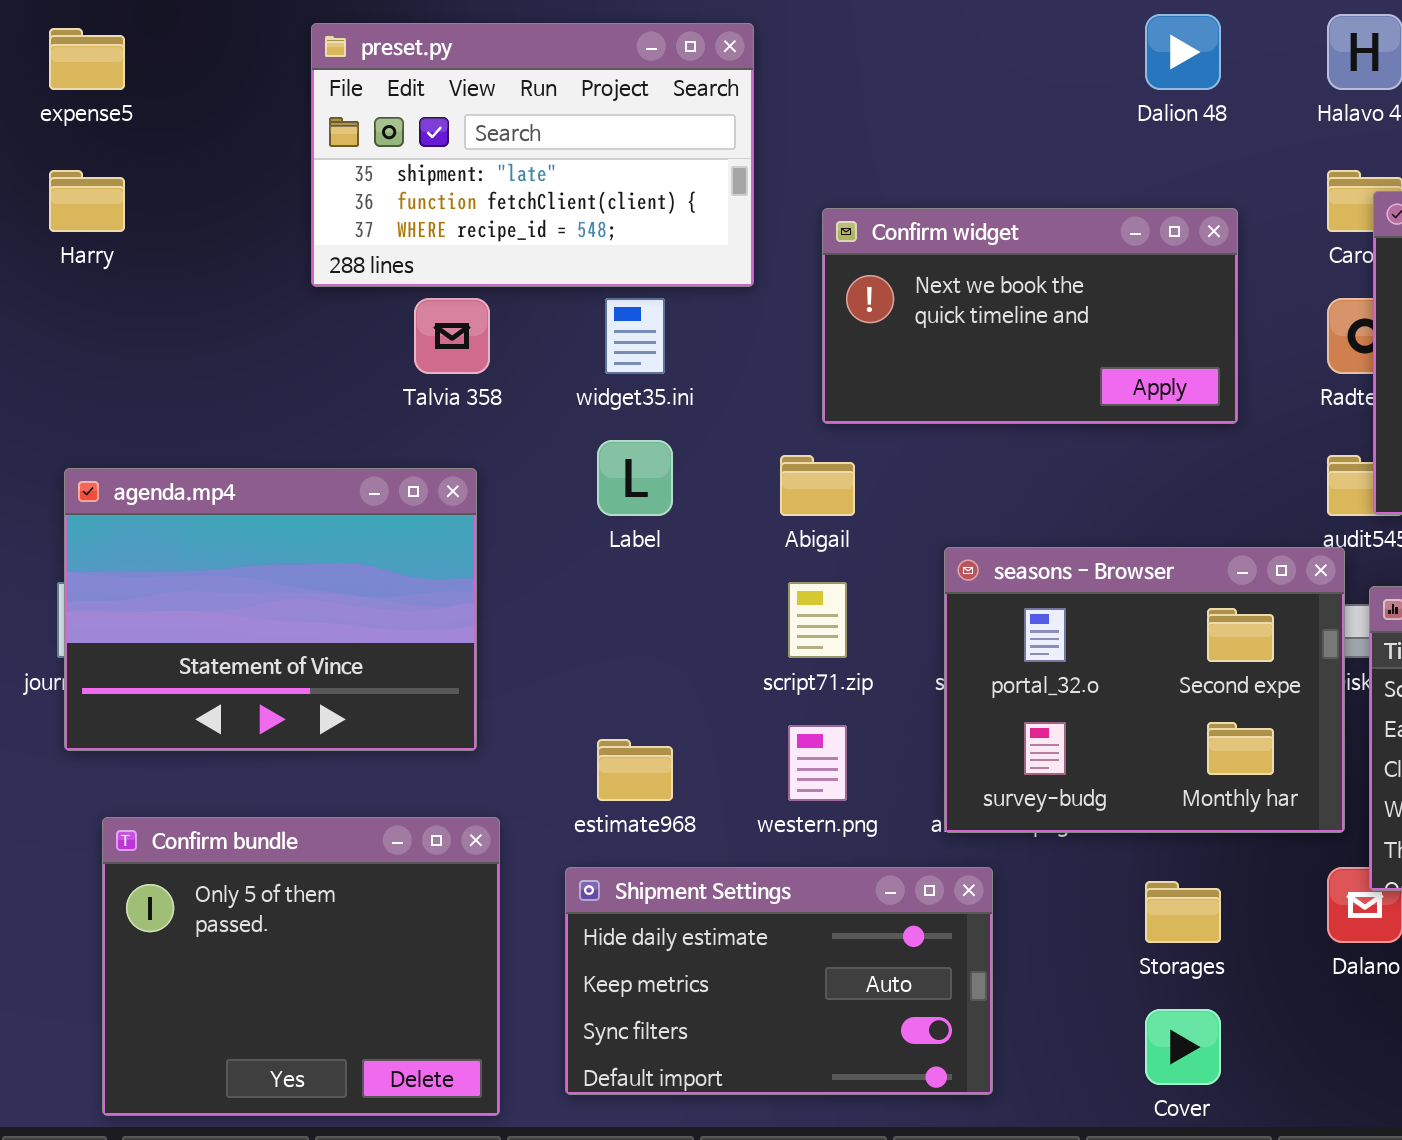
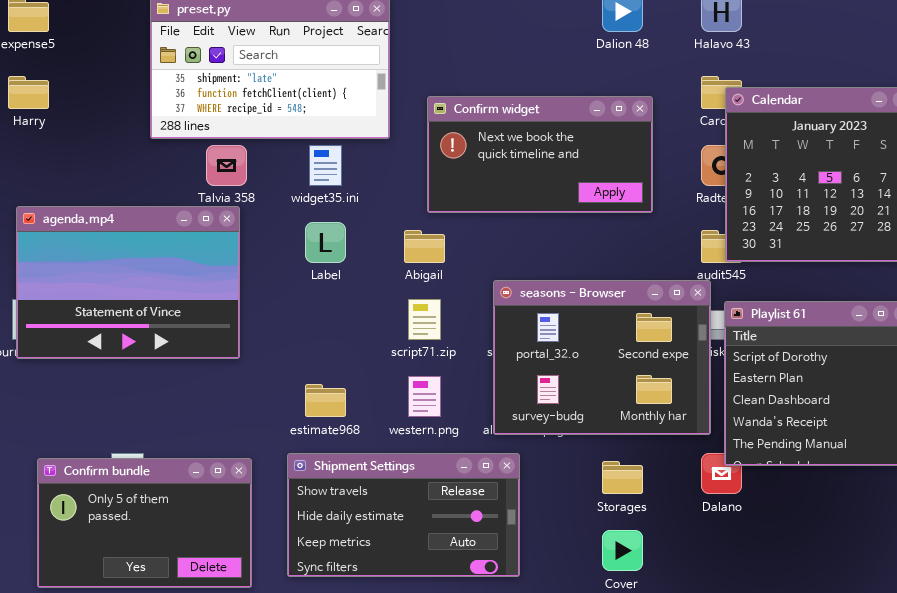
agenda.mp4: [64,468,477,751] -> [16,206,240,359], moved
Confirm bundle: [102,817,500,1116] -> [37,458,252,588], resized
Shipment Settings: [565,867,993,1095] -> [287,453,520,577], scrolled up 1 row

